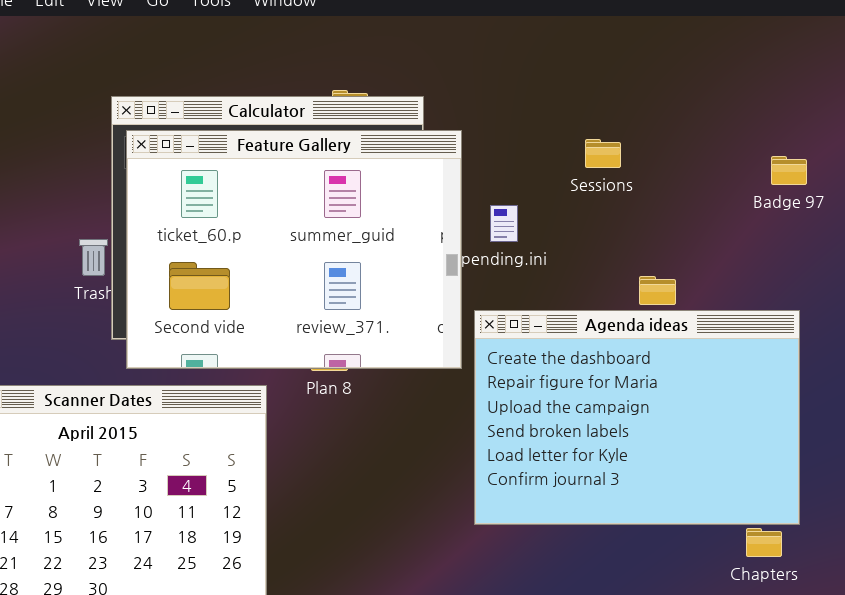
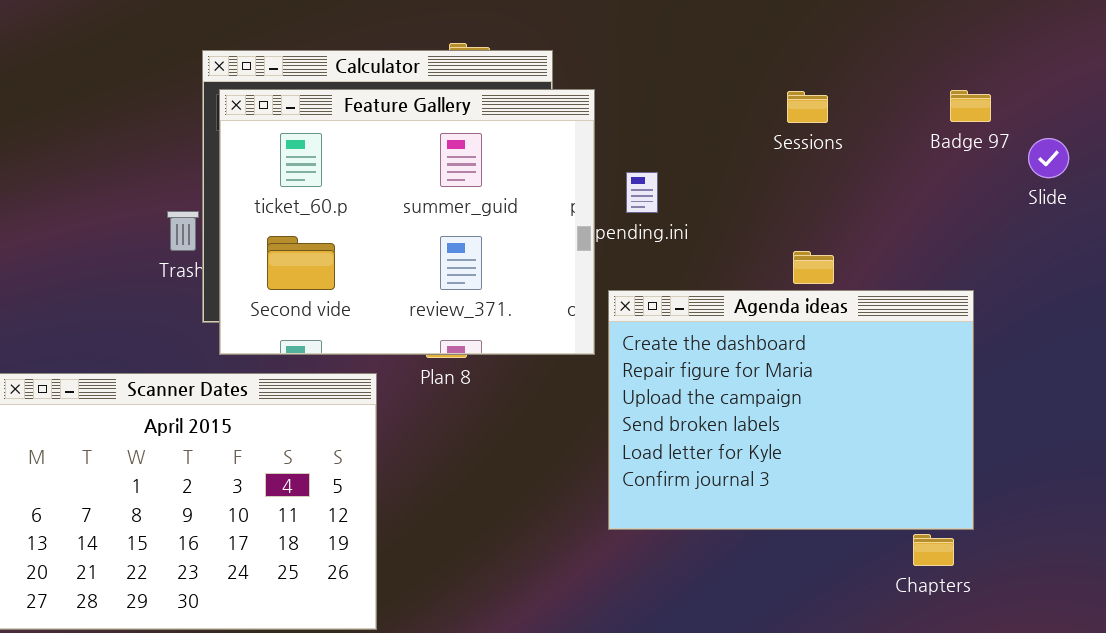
Sessions: [585,139,621,168] -> [787,91,828,123], moved
Badge 97: [771,156,807,185] -> [950,90,991,122], moved

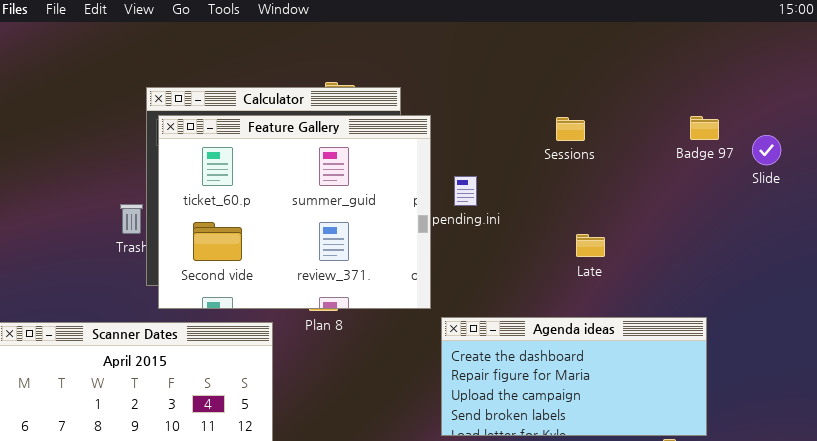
Sessions: [787,91,828,123] -> [556,117,585,141], moved
Slide: [1028,138,1069,178] -> [752,135,781,165], moved
Agenda ideas: [608,290,974,530] -> [441,317,707,436], resized

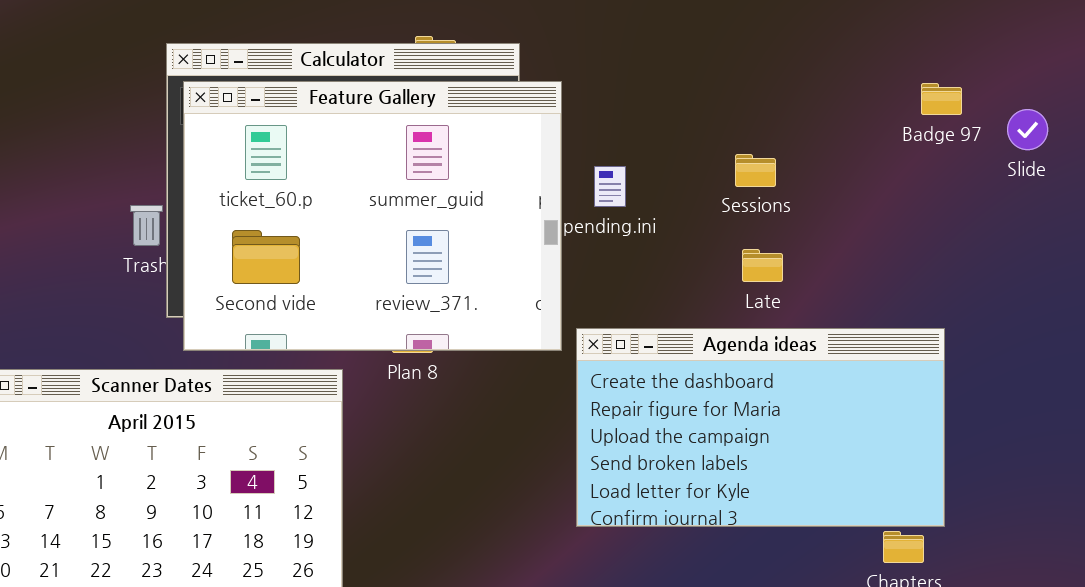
Sessions: [556,117,585,141] -> [735,154,776,187], moved
Late: [576,234,605,257] -> [742,249,783,282], moved
Agenda ideas: [441,317,707,436] -> [576,328,945,527], resized

